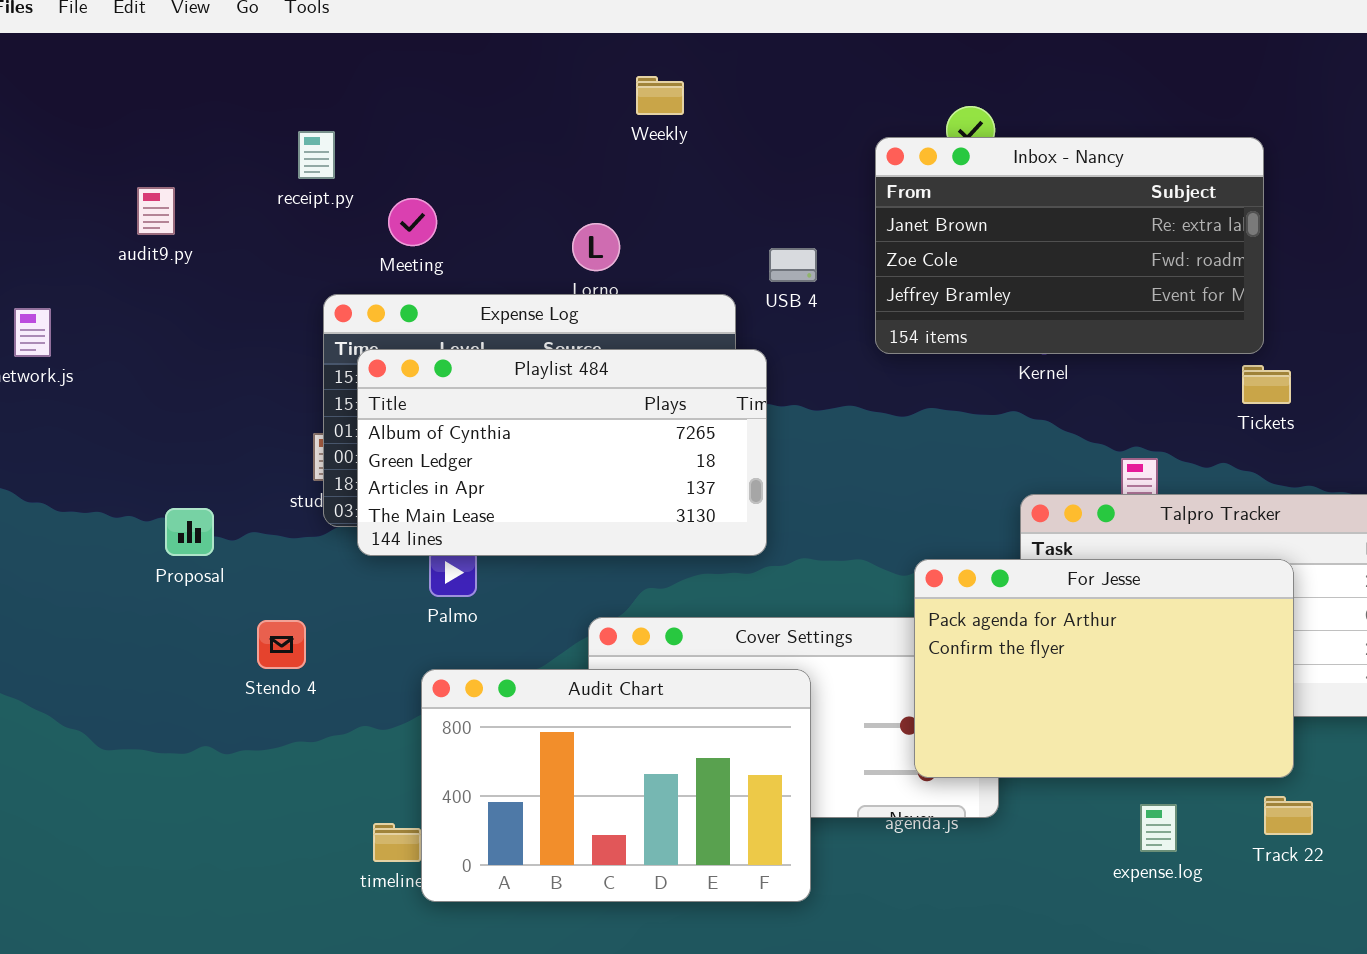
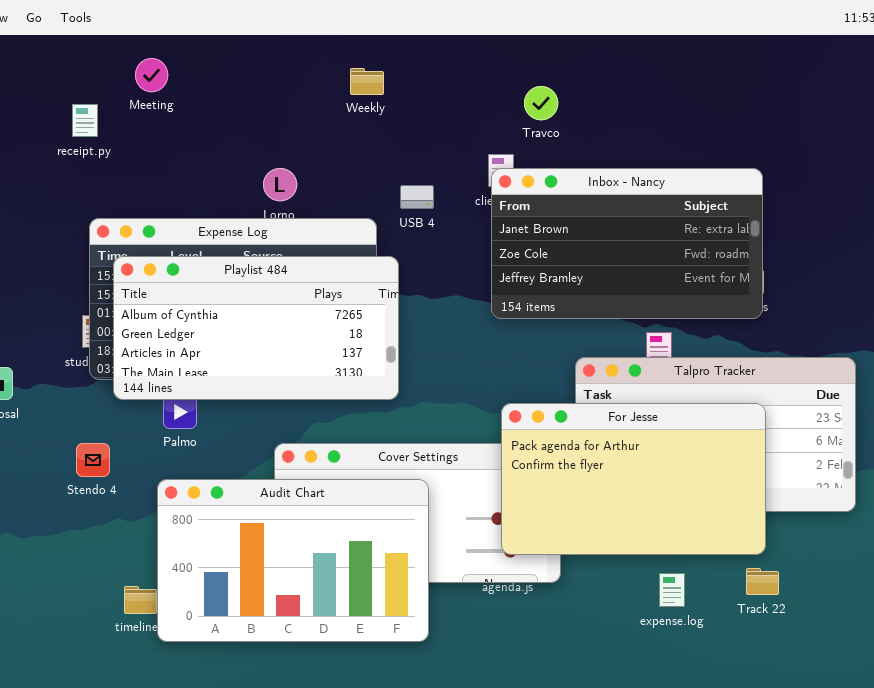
Weekly: [636,76,684,115] -> [350,68,384,95], moved
Inbox - Nancy: [875,137,1264,354] -> [491,168,763,319], moved
Meeting: [388,198,437,246] -> [135,58,168,92], moved
Stendo 4: [257,620,306,669] -> [76,443,110,477], moved

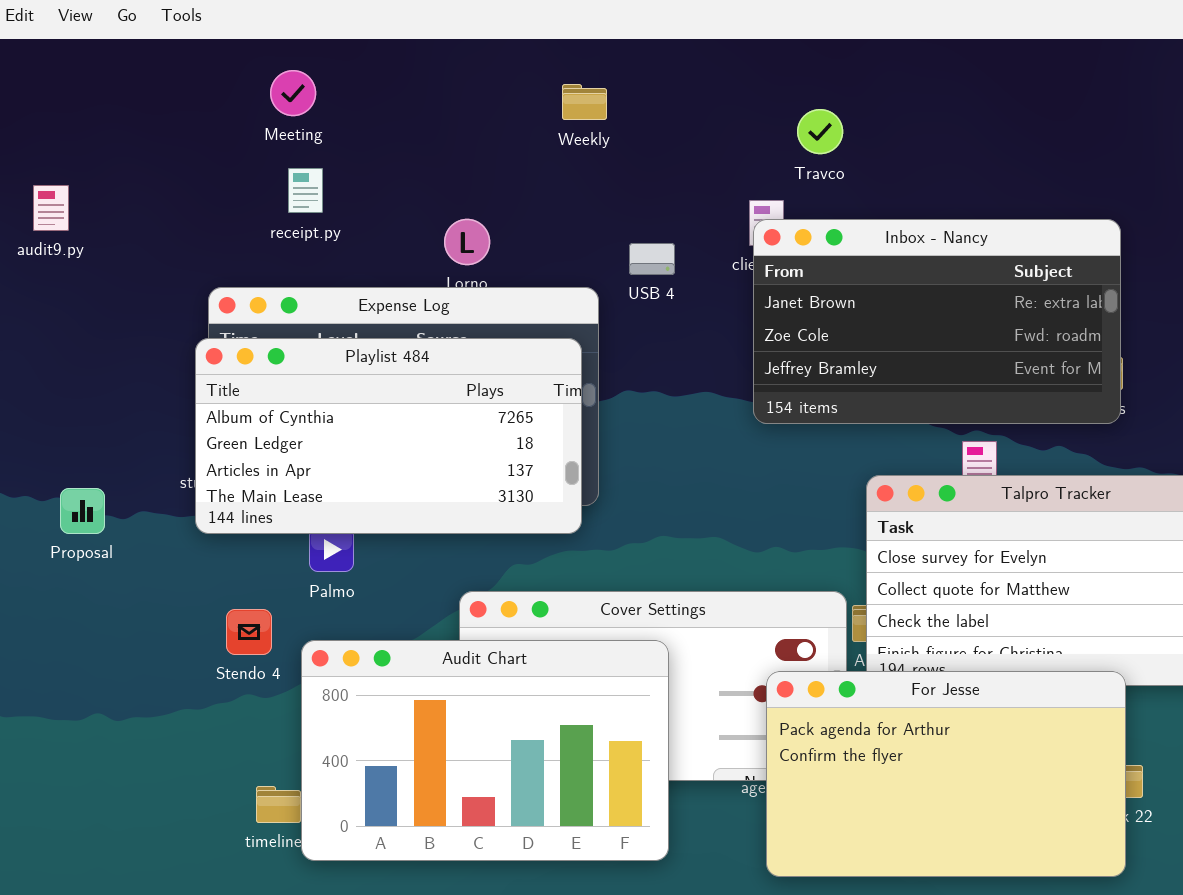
receipt.py: [72,104,98,137] -> [288,168,323,213], moved
Playlist 484: [113,256,399,400] -> [195,338,582,534], moved
For Jesse: [501,403,766,555] -> [766,671,1126,877], moved
Stendo 4: [76,443,110,477] -> [226,609,272,655], moved

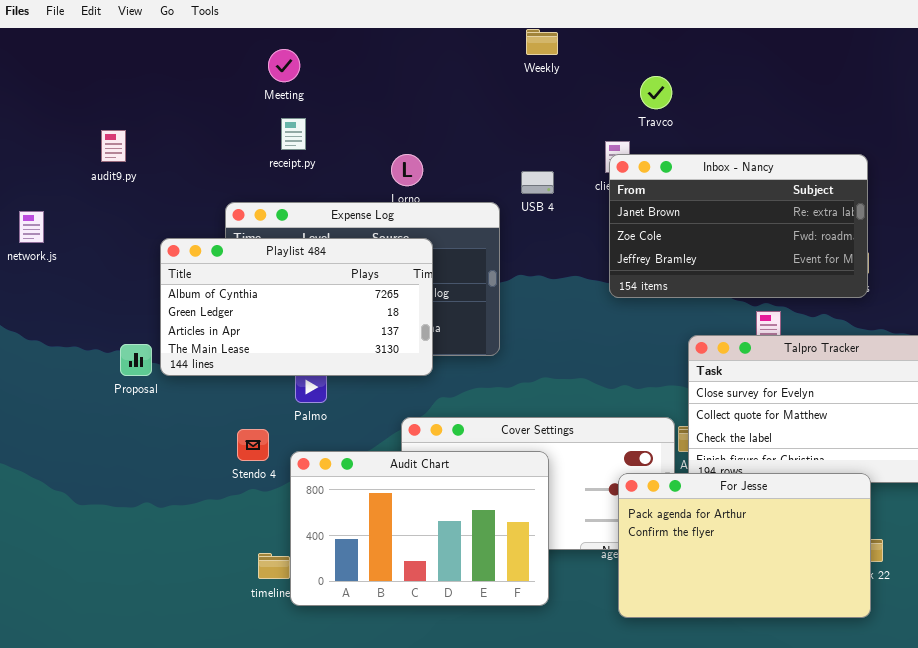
Weekly: [562,84,607,120] -> [526,29,558,55], moved
Playlist 484: [195,338,582,534] -> [160,238,433,376], moved

